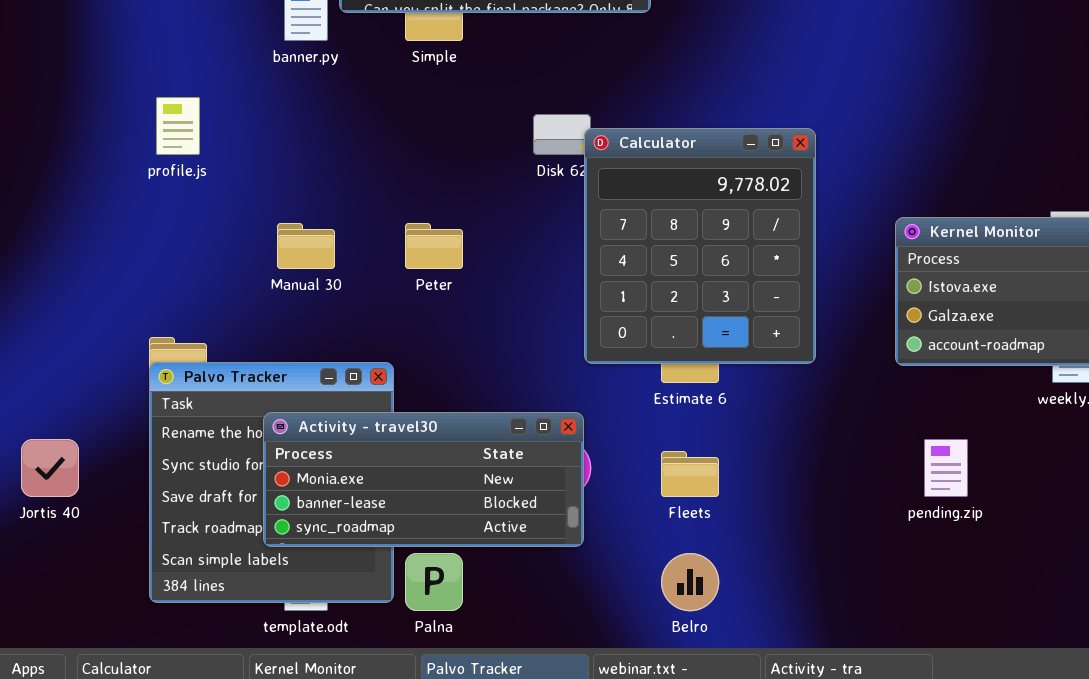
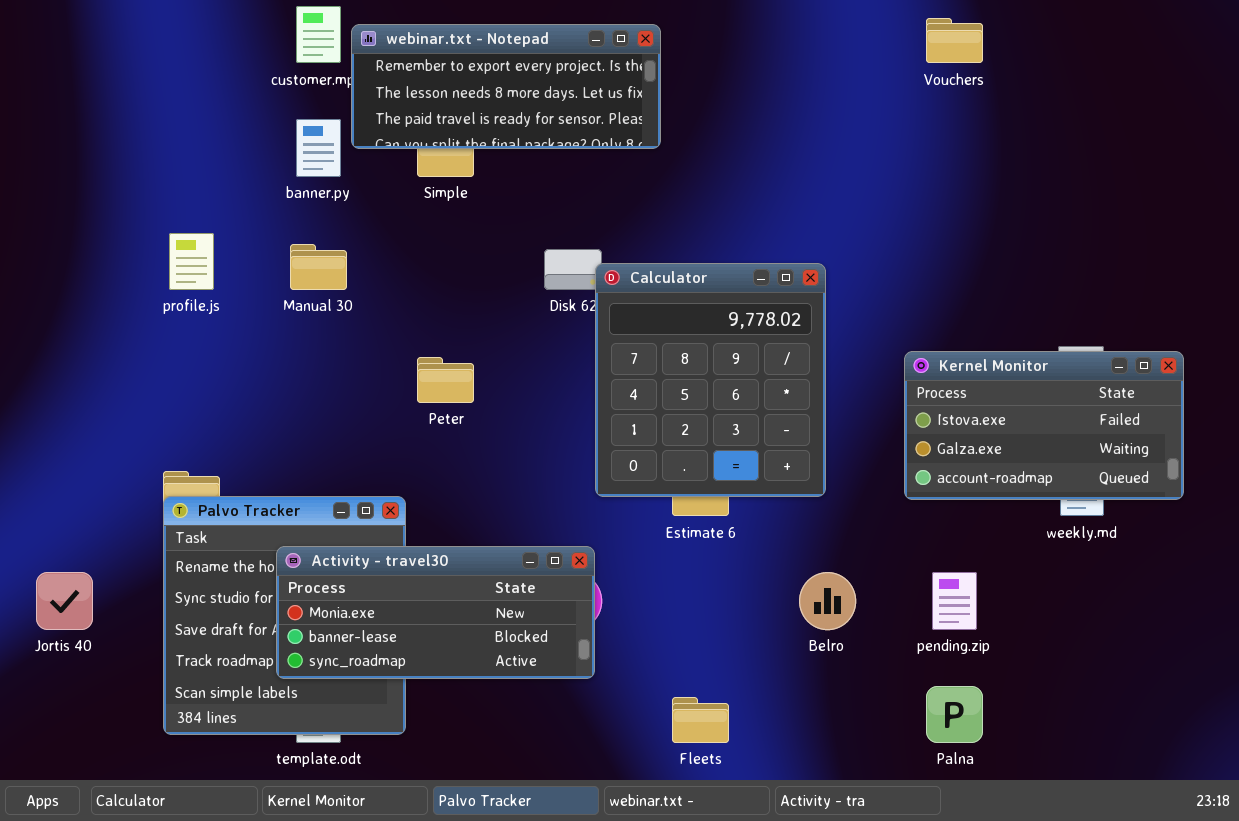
Manual 30: [277,223,335,269] -> [290,244,347,290], moved
Fleets: [661,451,719,497] -> [672,697,729,743], moved
Palna: [405,553,463,611] -> [926,686,983,743], moved
Belro: [661,553,719,611] -> [799,572,856,630], moved

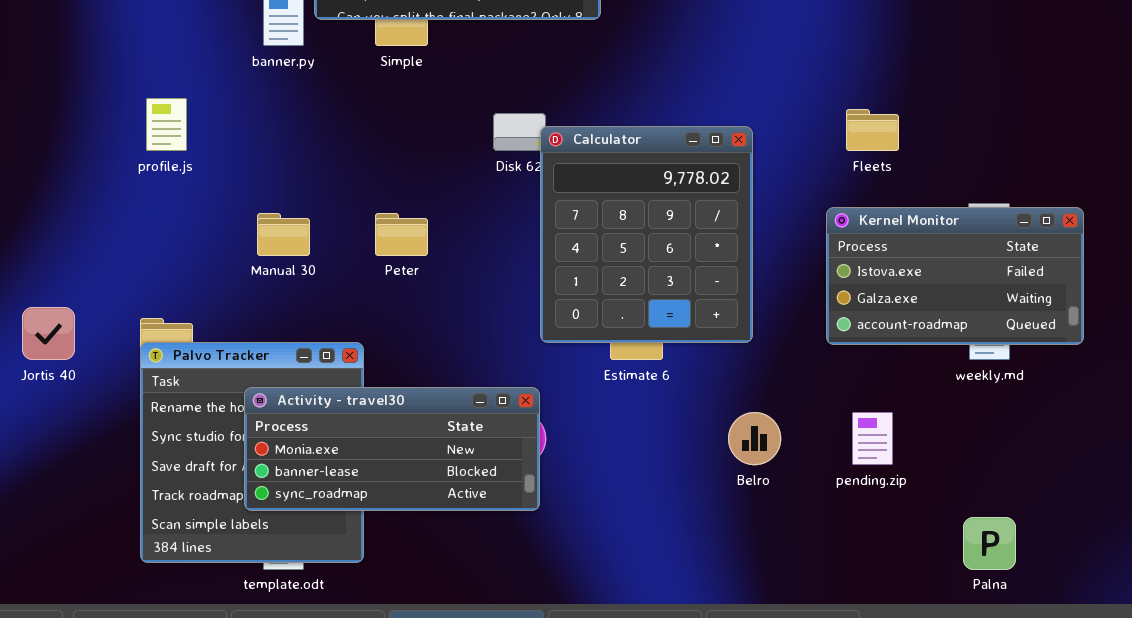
Manual 30: [290,244,347,290] -> [257,213,310,256], moved
Jortis 40: [36,572,93,630] -> [22,307,75,360], moved
Palna: [926,686,983,743] -> [963,517,1016,570], moved
Fleets: [672,697,729,743] -> [846,109,899,151], moved

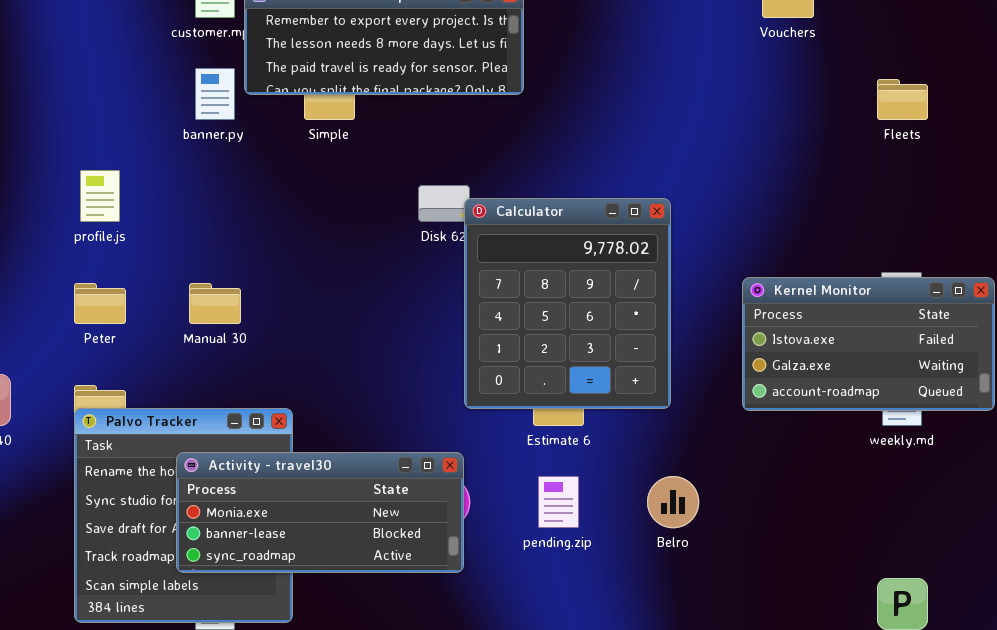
Fleets: [846,109,899,151] -> [877,79,928,120], moved
Peter: [375,213,428,256] -> [74,283,126,324], moved
pending.zip: [852,412,893,465] -> [538,476,579,528], moved

